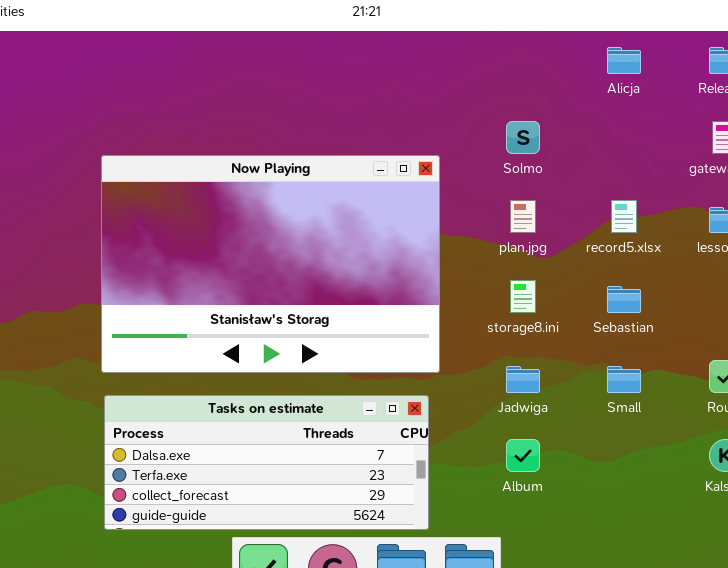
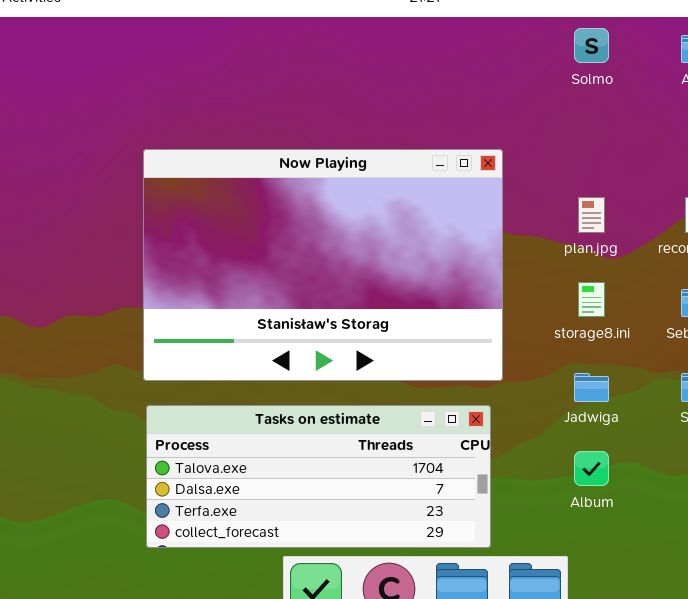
Solmo: [506,121,540,154] -> [574,28,609,63], moved
Tasks on estimate: [104,395,429,530] -> [146,405,491,548], scrolled up 1 row

